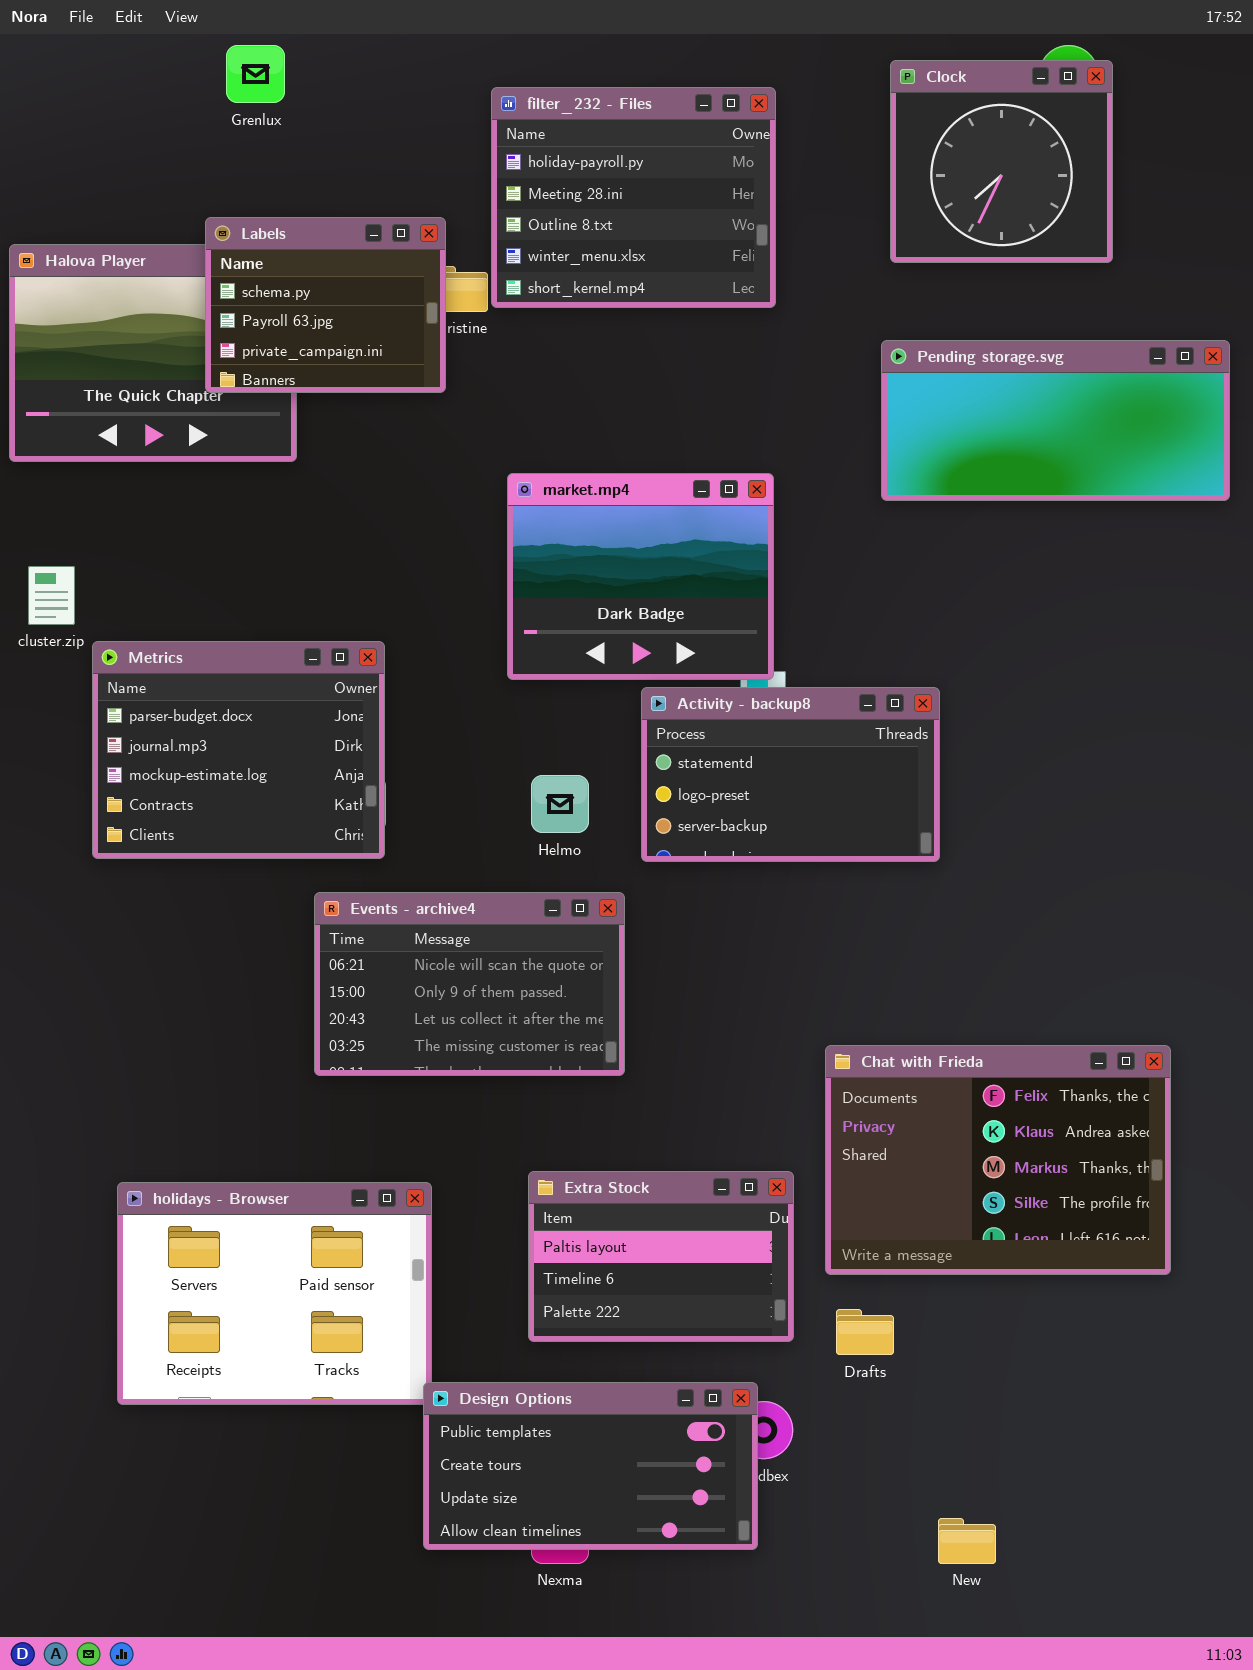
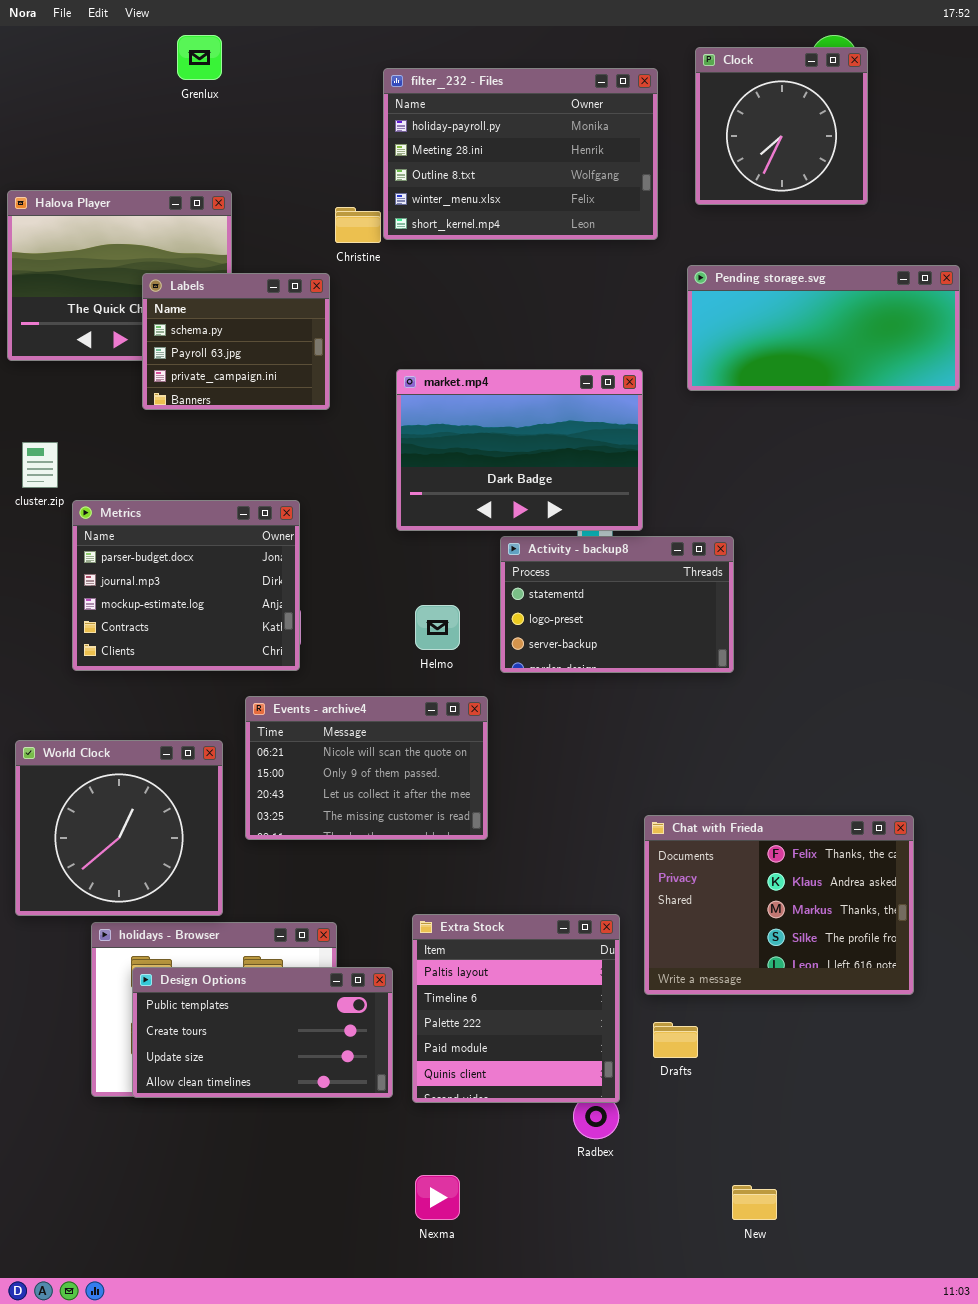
filter_232 - Files: [491,87,776,308] -> [383,68,658,240], resized
Labels: [205,217,446,393] -> [142,273,330,410], moved
market.mp4: [507,473,774,680] -> [396,369,643,531], resized
World Clock: none -> [15,740,223,916], opened
Extra Stock: [528,1171,794,1342] -> [412,914,620,1103], resized
Design Options: [423,1382,758,1550] -> [132,967,393,1098], moved

